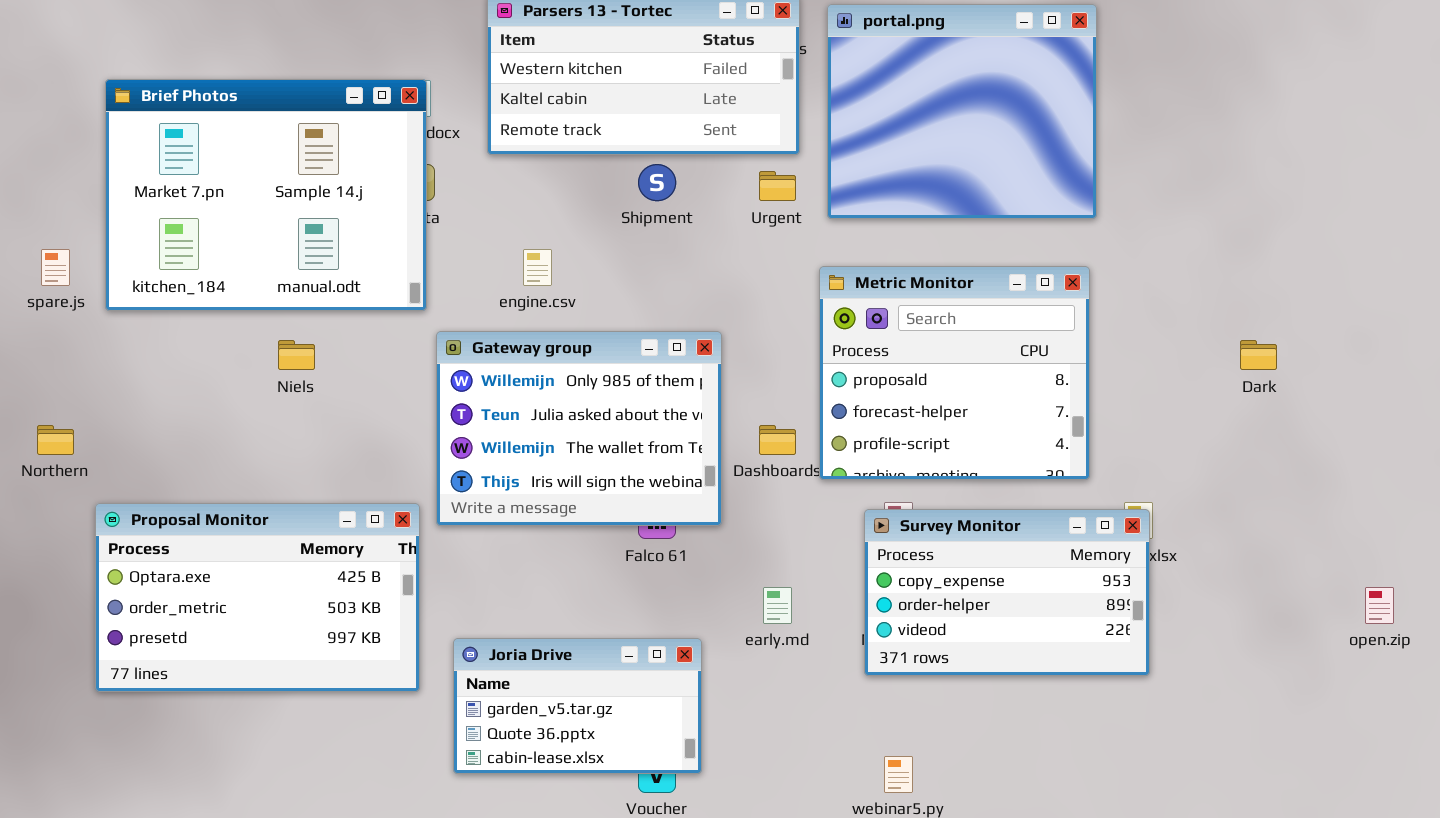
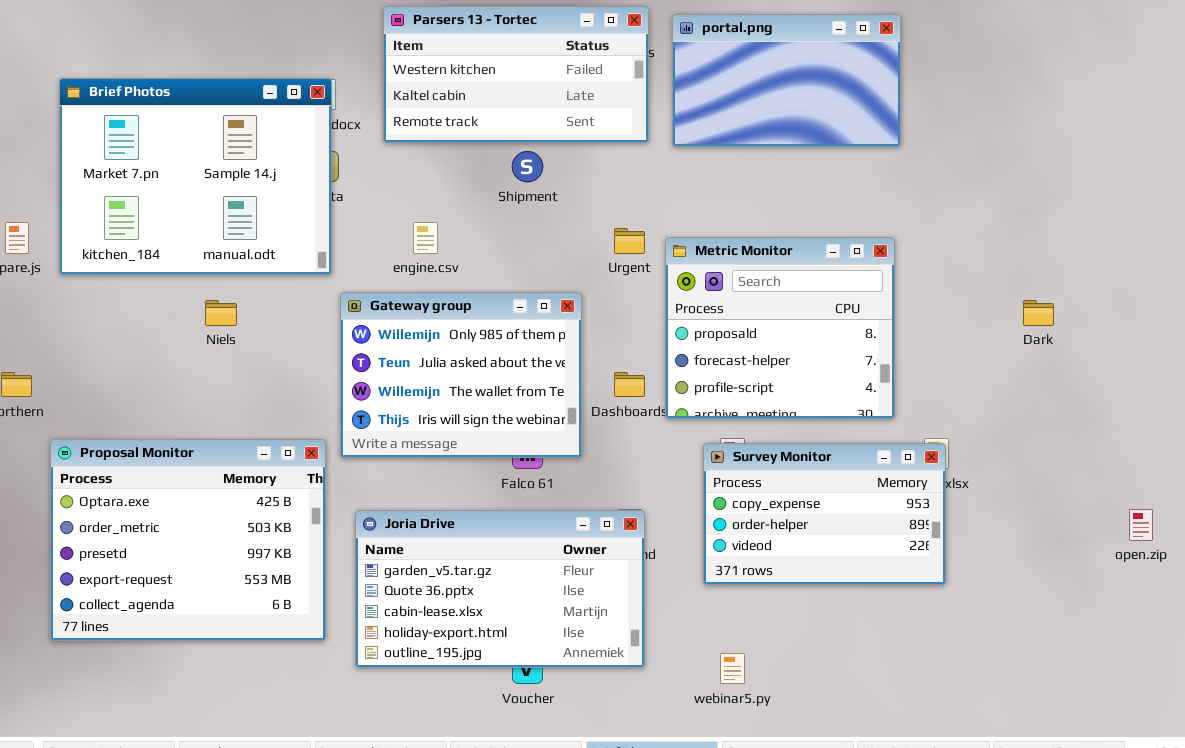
portal.png: [827,4,1097,219] -> [672,14,901,147], resized
Urgent: [759,171,796,201] -> [614,228,645,254], moved
Proposal Monitor: [95,503,420,692] -> [50,439,326,641], resized
Joria Drive: [453,638,702,774] -> [355,510,645,668], resized

